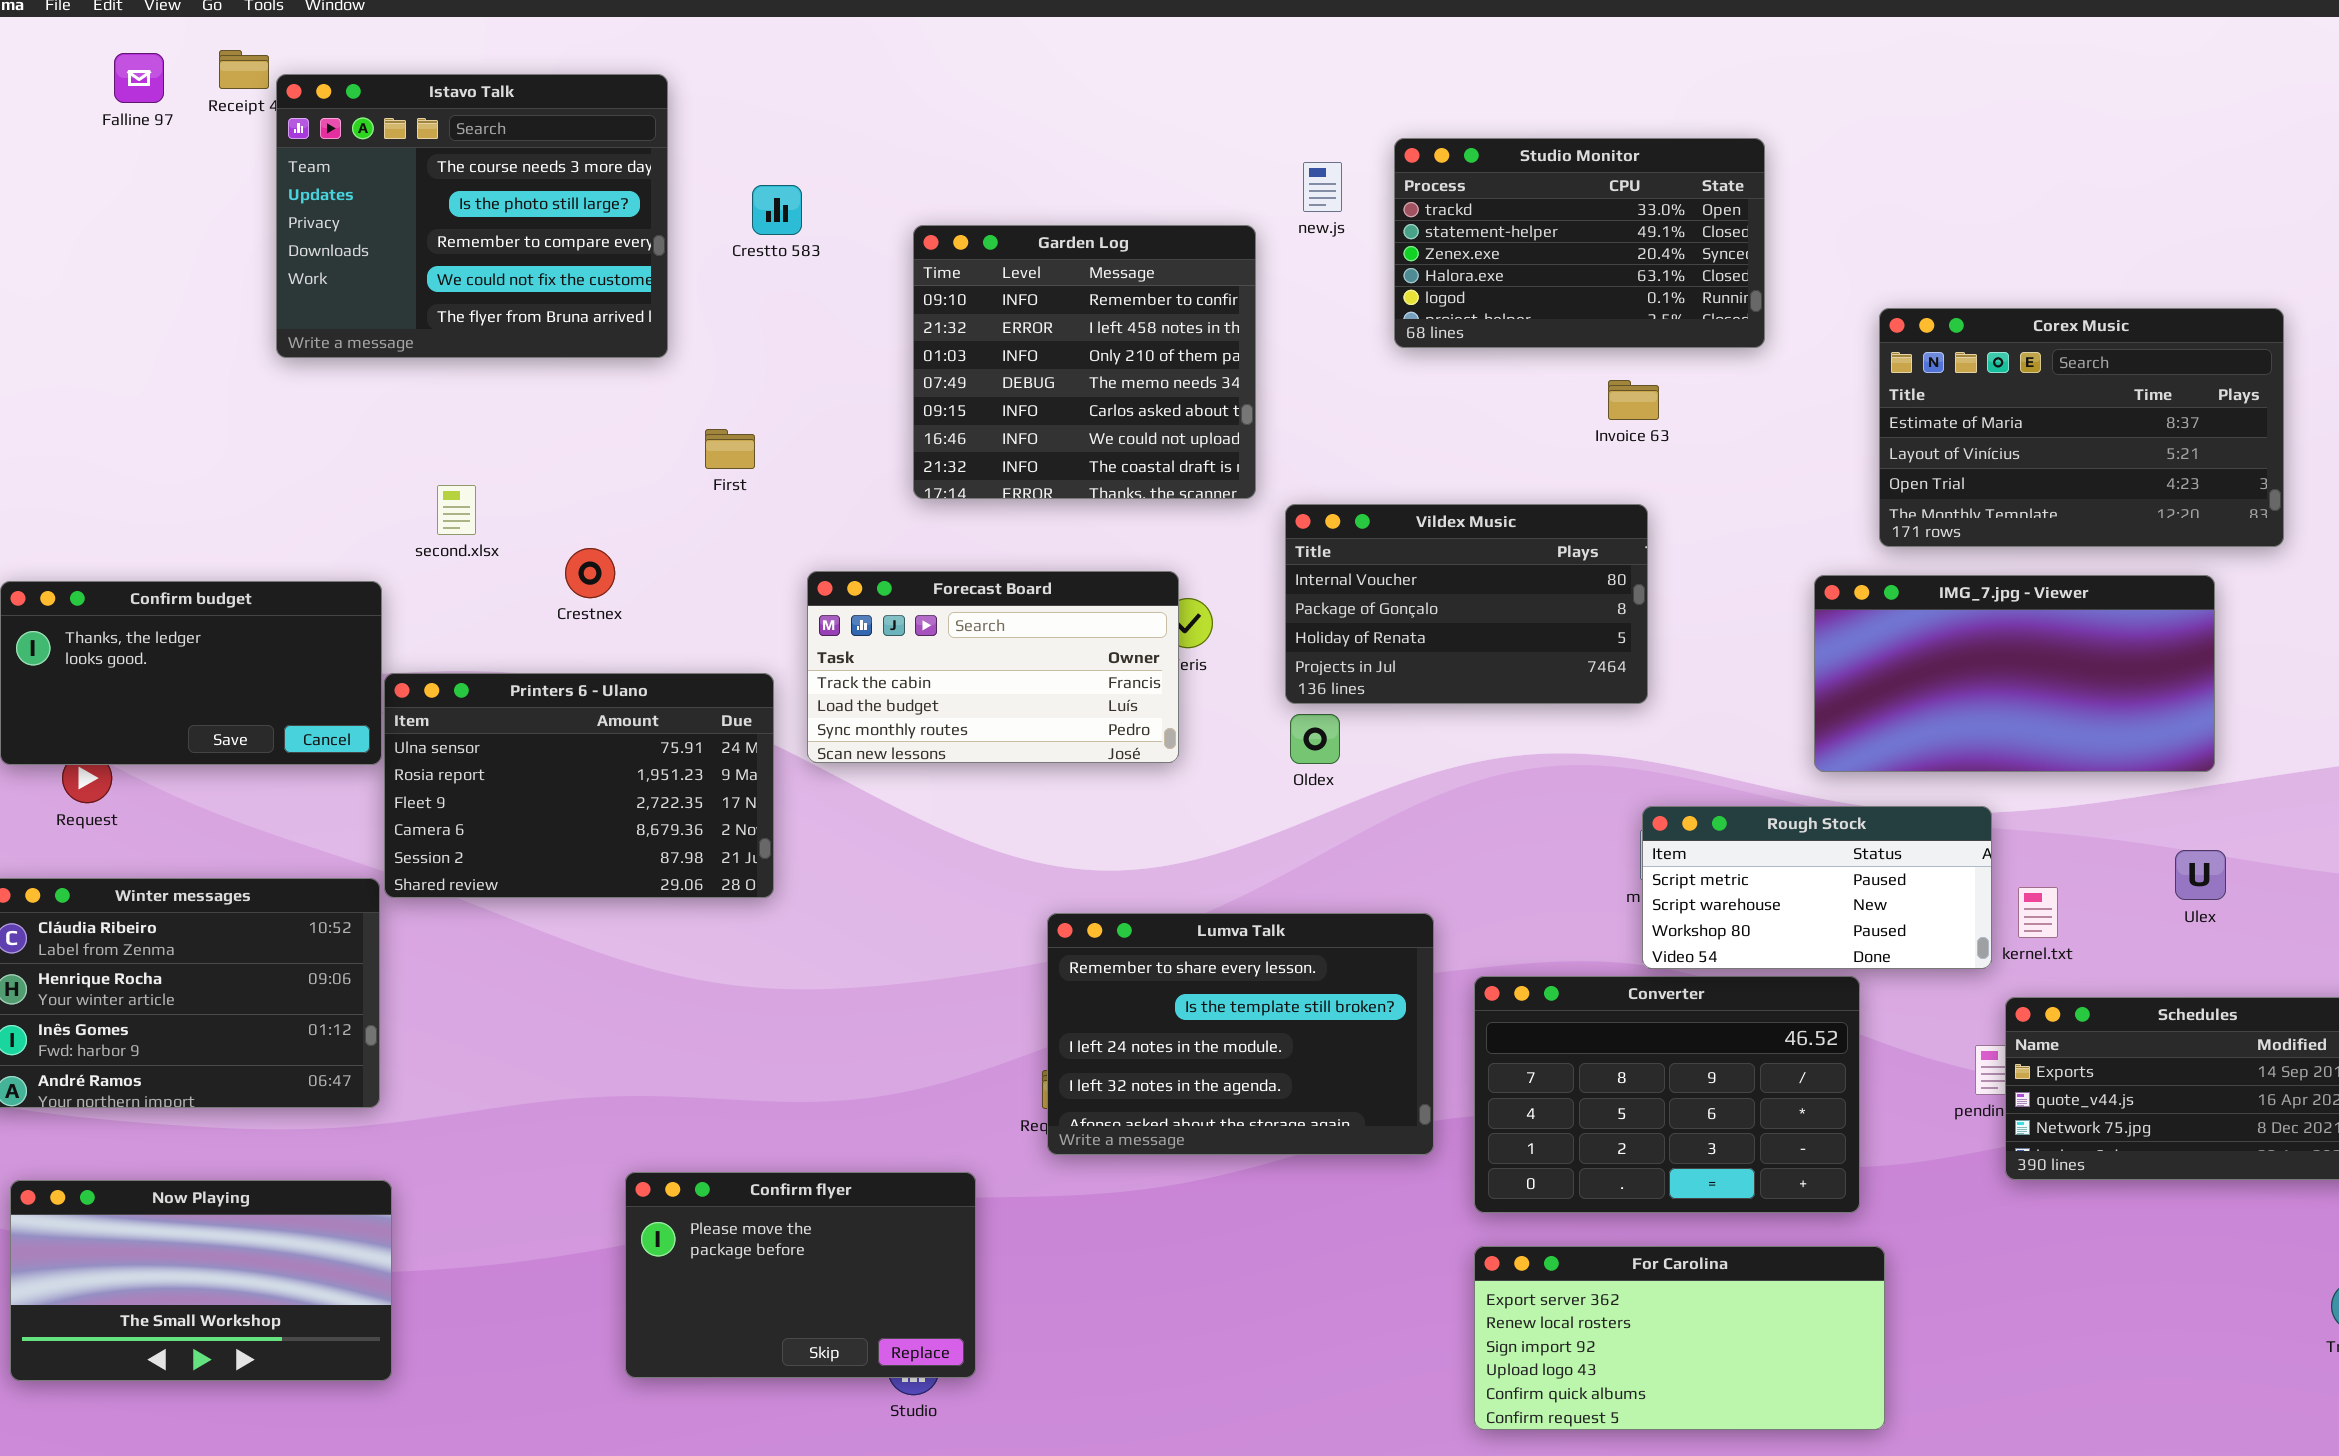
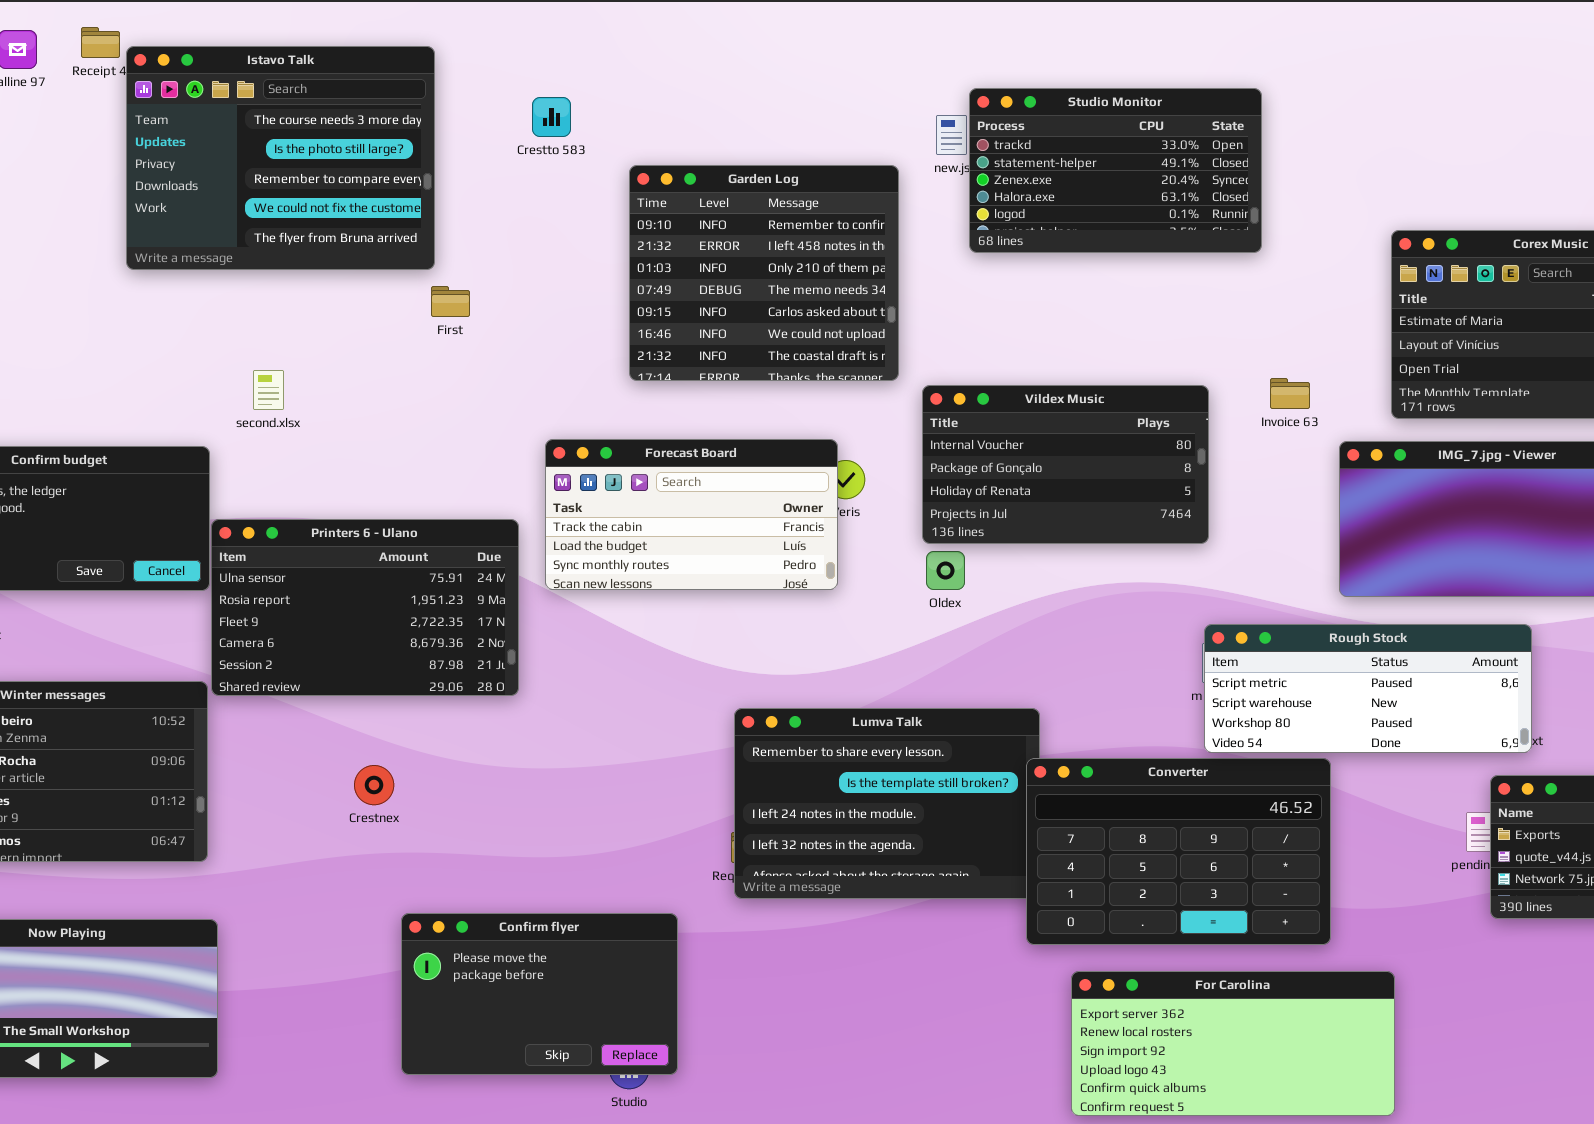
Studio Monitor: [1394,138,1765,348] -> [969,88,1262,253], moved
Crestto 583: [752,185,802,235] -> [532,97,571,137], moved
Invoice 63: [1608,380,1659,420] -> [1270,378,1310,409], moved
First: [705,429,755,469] -> [431,286,470,317], moved
Crestnex: [565,548,615,598] -> [354,765,394,805], moved
Rough Stock: [1642,806,1992,969] -> [1204,624,1532,753], resized
Converter: [1474,976,1860,1213] -> [1026,758,1331,945], moved

